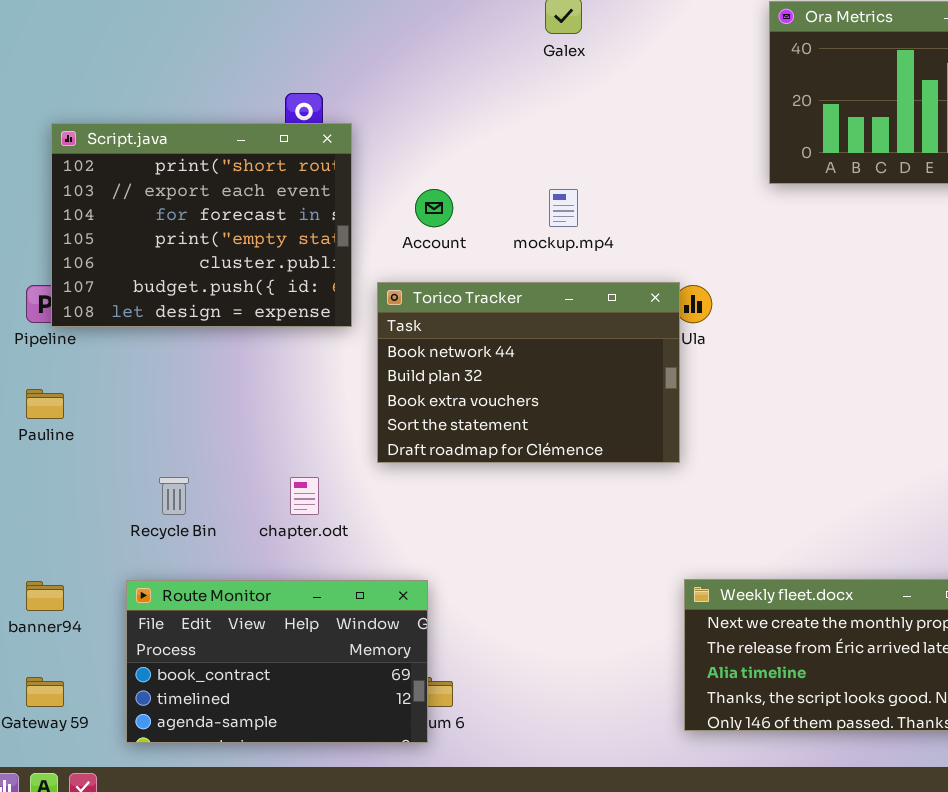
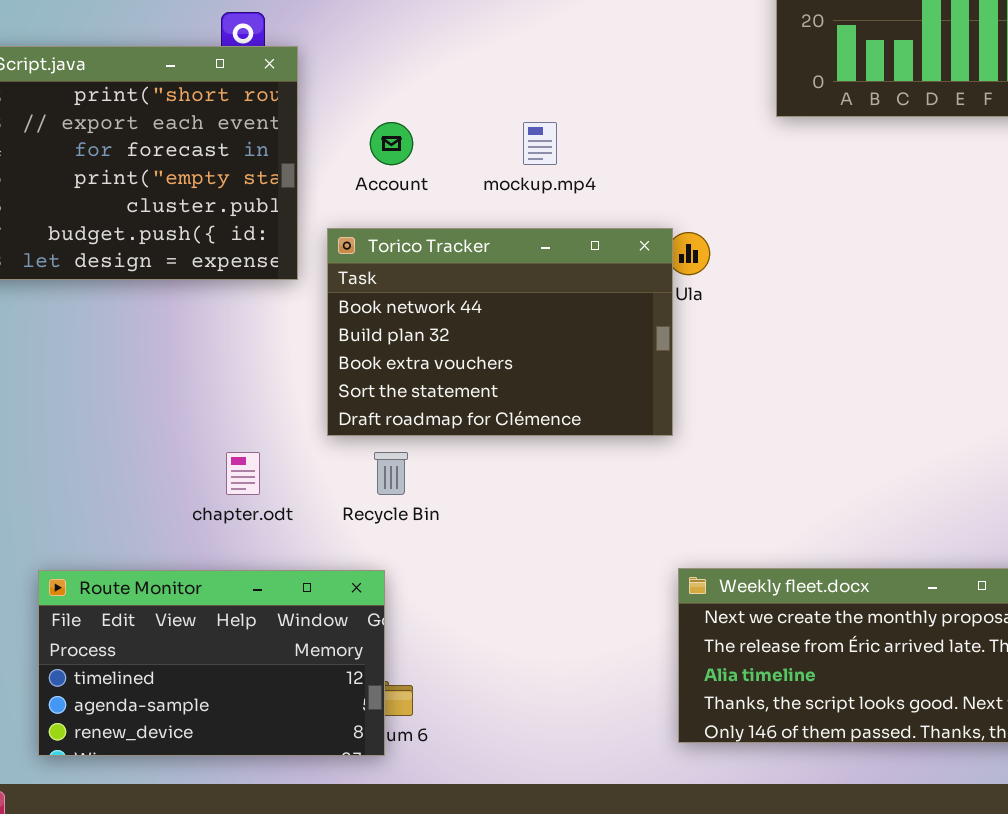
Recycle Bin: [159,477,189,515] -> [374,452,408,495], moved
Route Monitor: [126,580,428,743] -> [38,570,385,756], scrolled down 1 row

